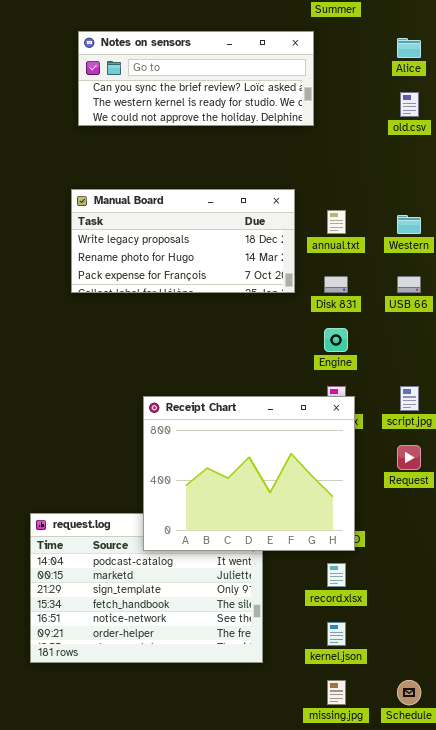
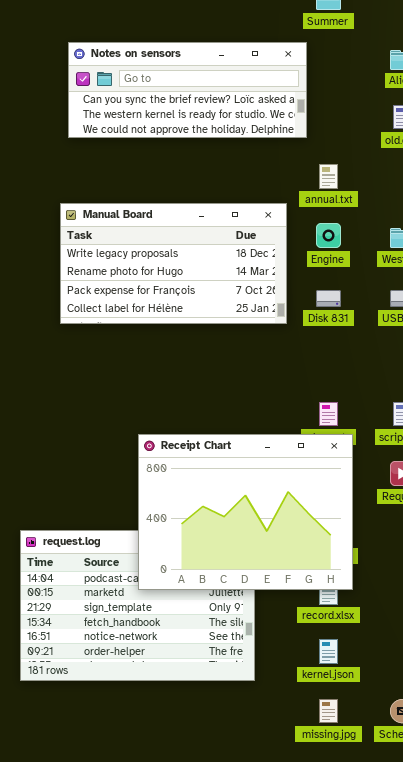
Manual Board: [71,189,295,293] -> [60,203,287,324], resized
annual.txt: [327,210,346,234] -> [319,164,338,189], moved
Engine: [324,328,348,352] -> [316,223,341,248], moved
Receipt Chart: [143,396,355,551] -> [138,434,353,590], moved

